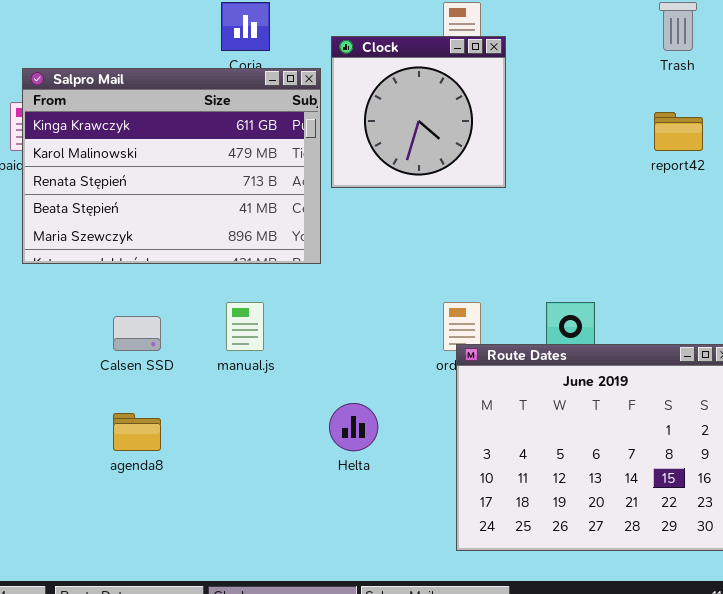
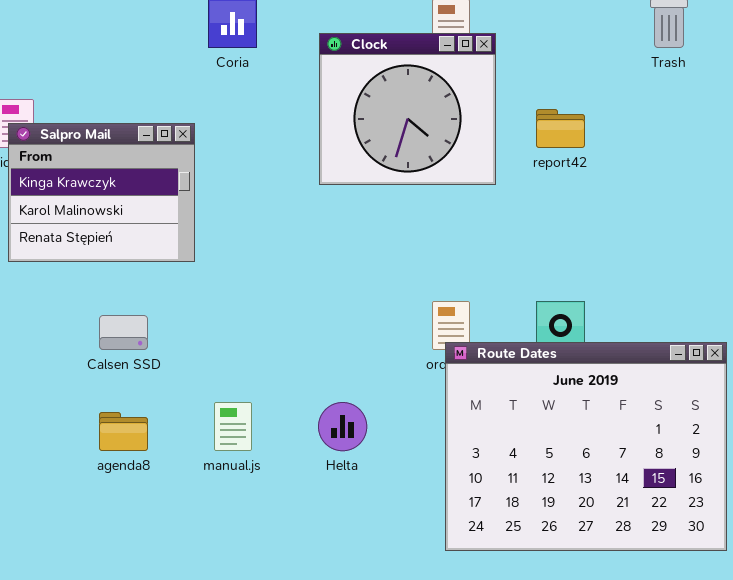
Salpro Mail: [22,68,321,264] -> [8,123,195,262], resized
report42: [654,112,703,151] -> [536,109,585,148], moved
manual.js: [226,302,264,351] -> [214,402,252,451], moved

